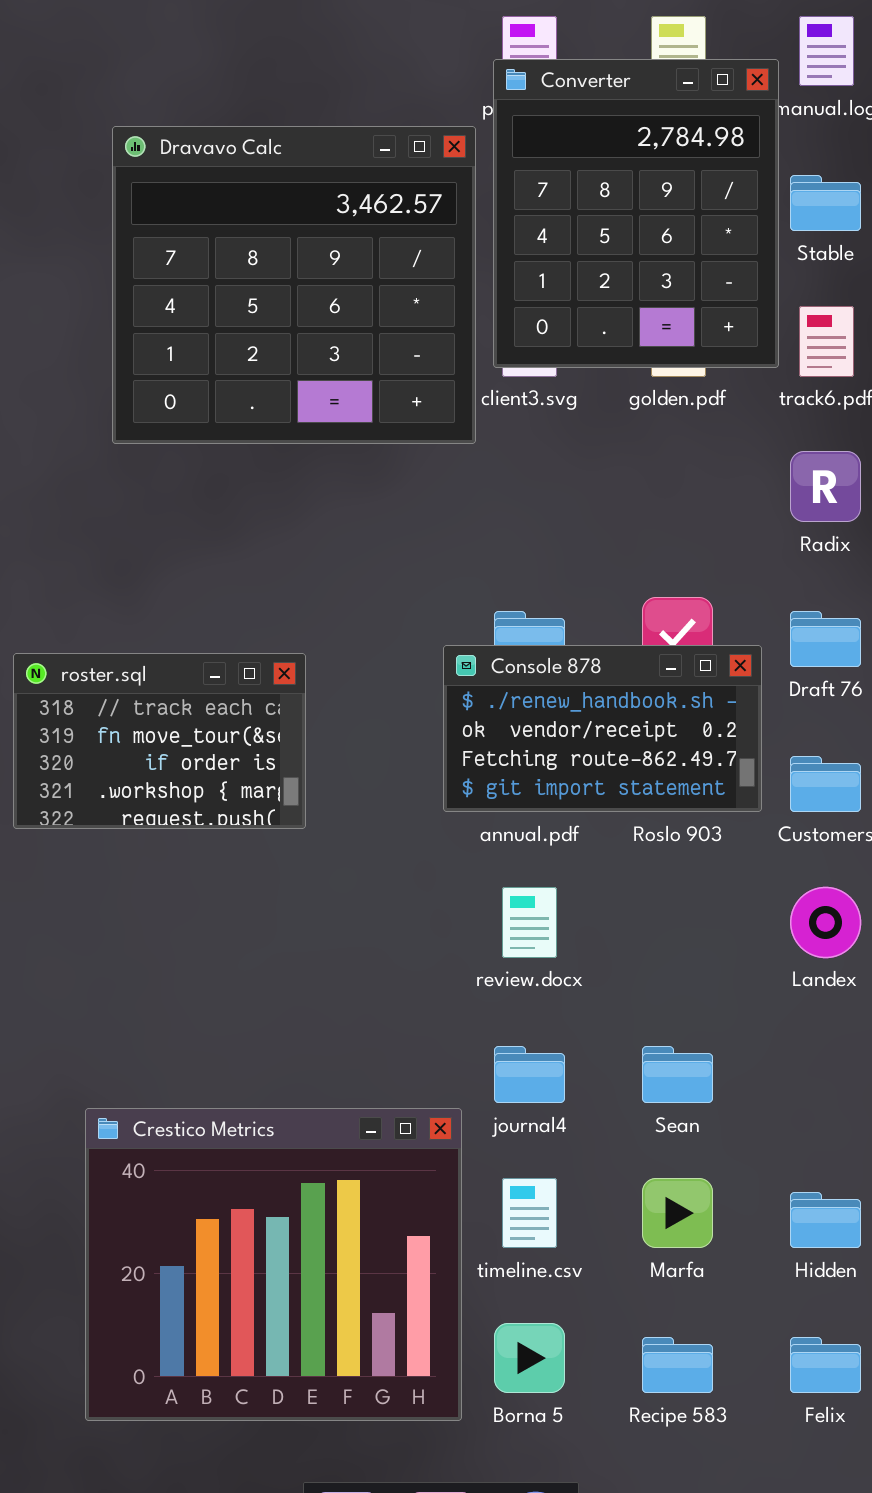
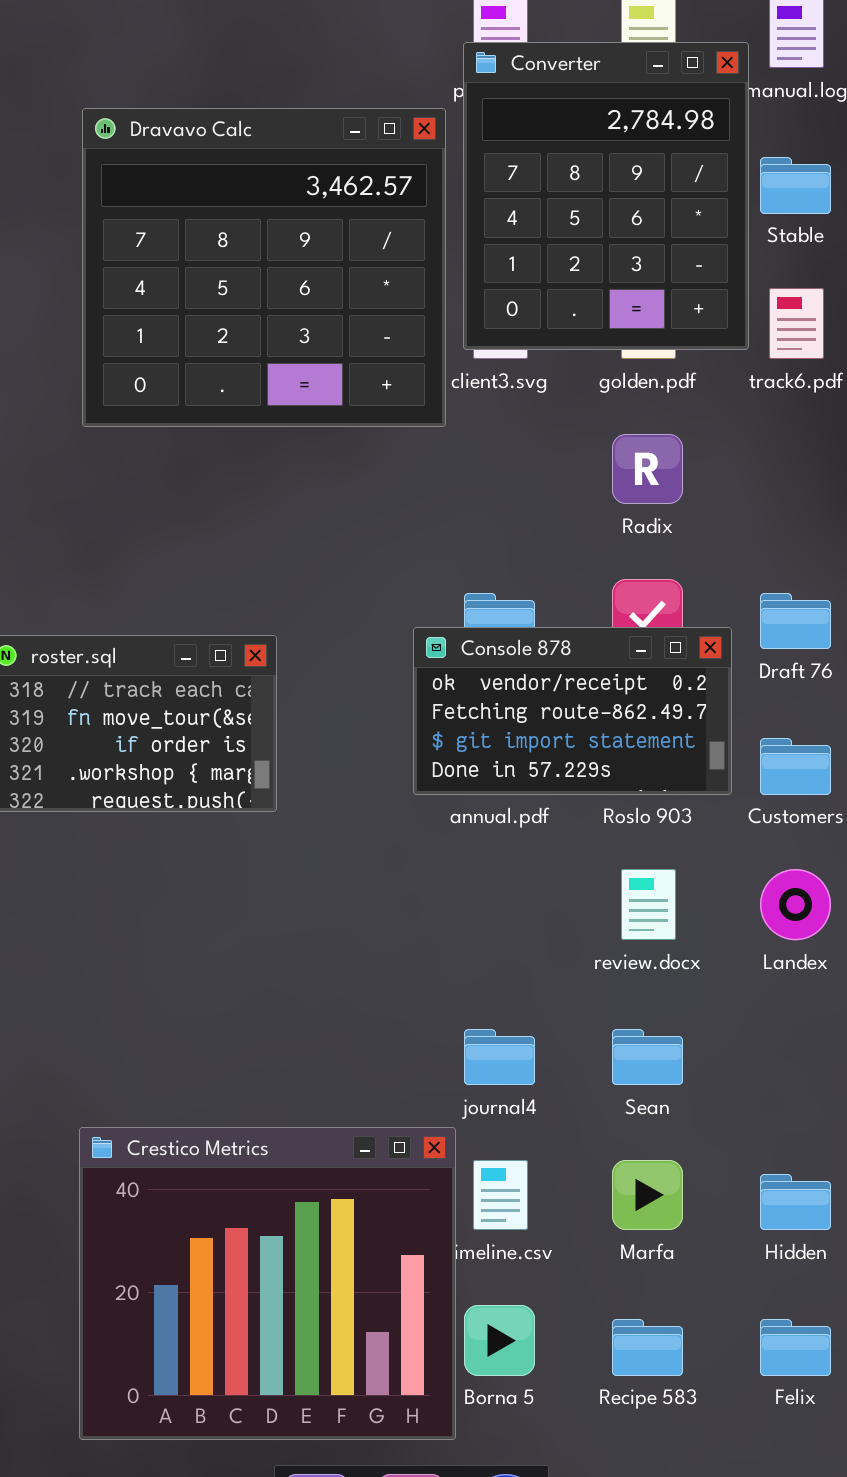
Radix: [790,451,861,522] -> [612,434,683,504], moved
Console 878: [443,645,762,812] -> [413,627,732,795], scrolled down 1 row
review.docx: [502,887,557,958] -> [621,869,676,940], moved
Crestico Metrics: [85,1108,462,1421] -> [79,1127,456,1440], moved

